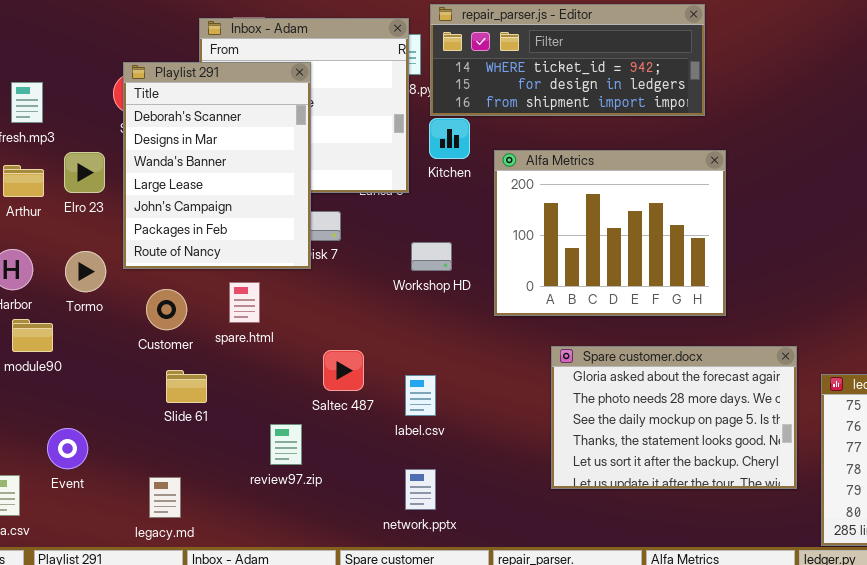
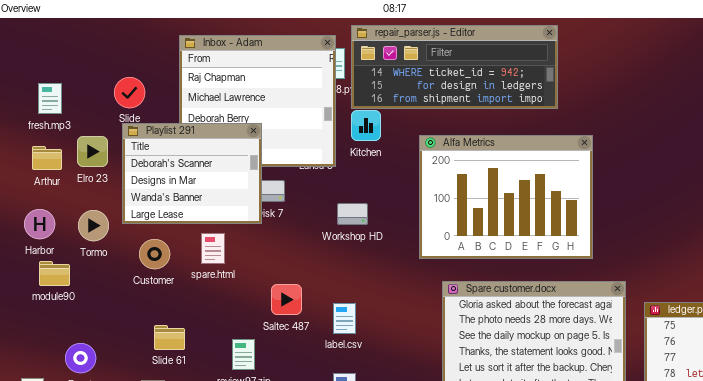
Playlist 291: [123,62,311,269] -> [122,123,262,224], resized
Alfa Metrics: [494,150,726,316] -> [419,135,593,259], moved
Slide 61: [166,370,207,403] -> [154,325,185,350], moved

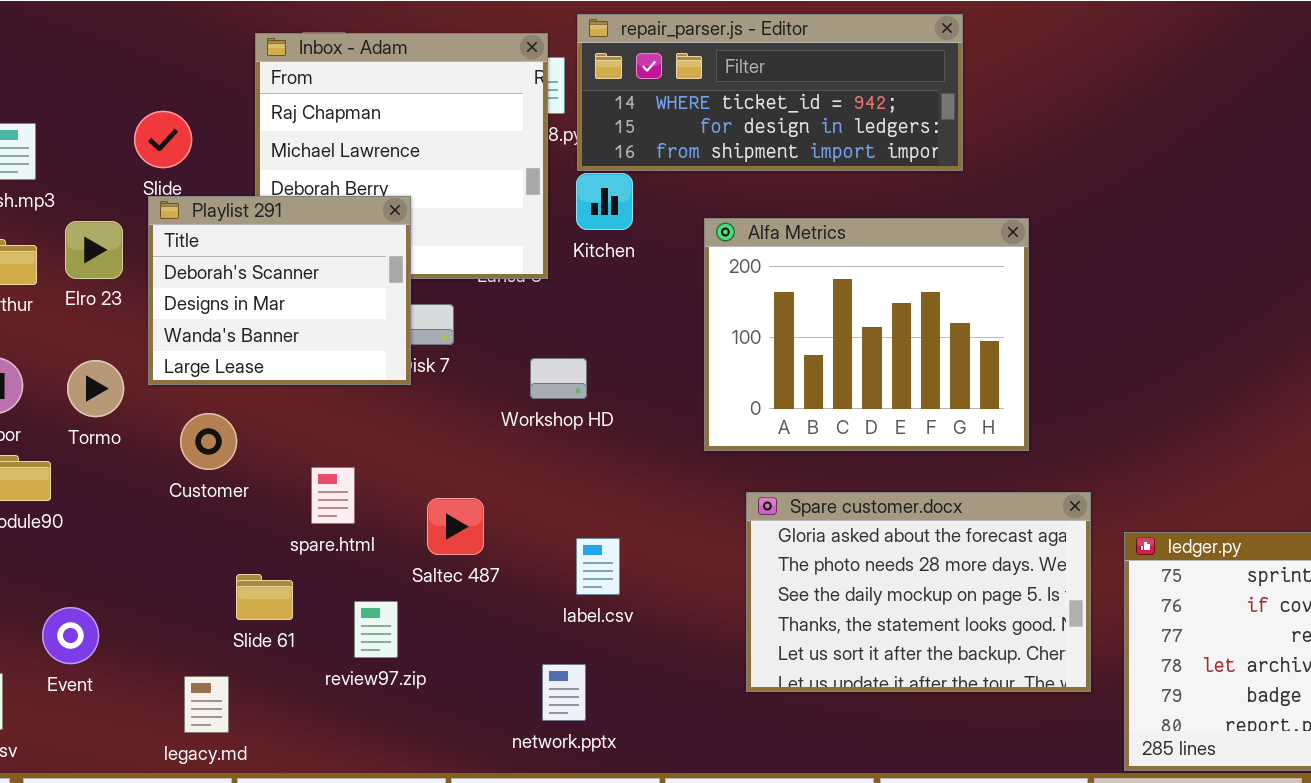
Workshop HD: [337,203,368,225] -> [530,358,587,399], moved
spare.html: [201,233,225,264] -> [311,467,355,524], moved
label.csv: [333,303,356,334] -> [576,538,620,595], moved
Slide 61: [154,325,185,350] -> [236,574,293,620], moved

